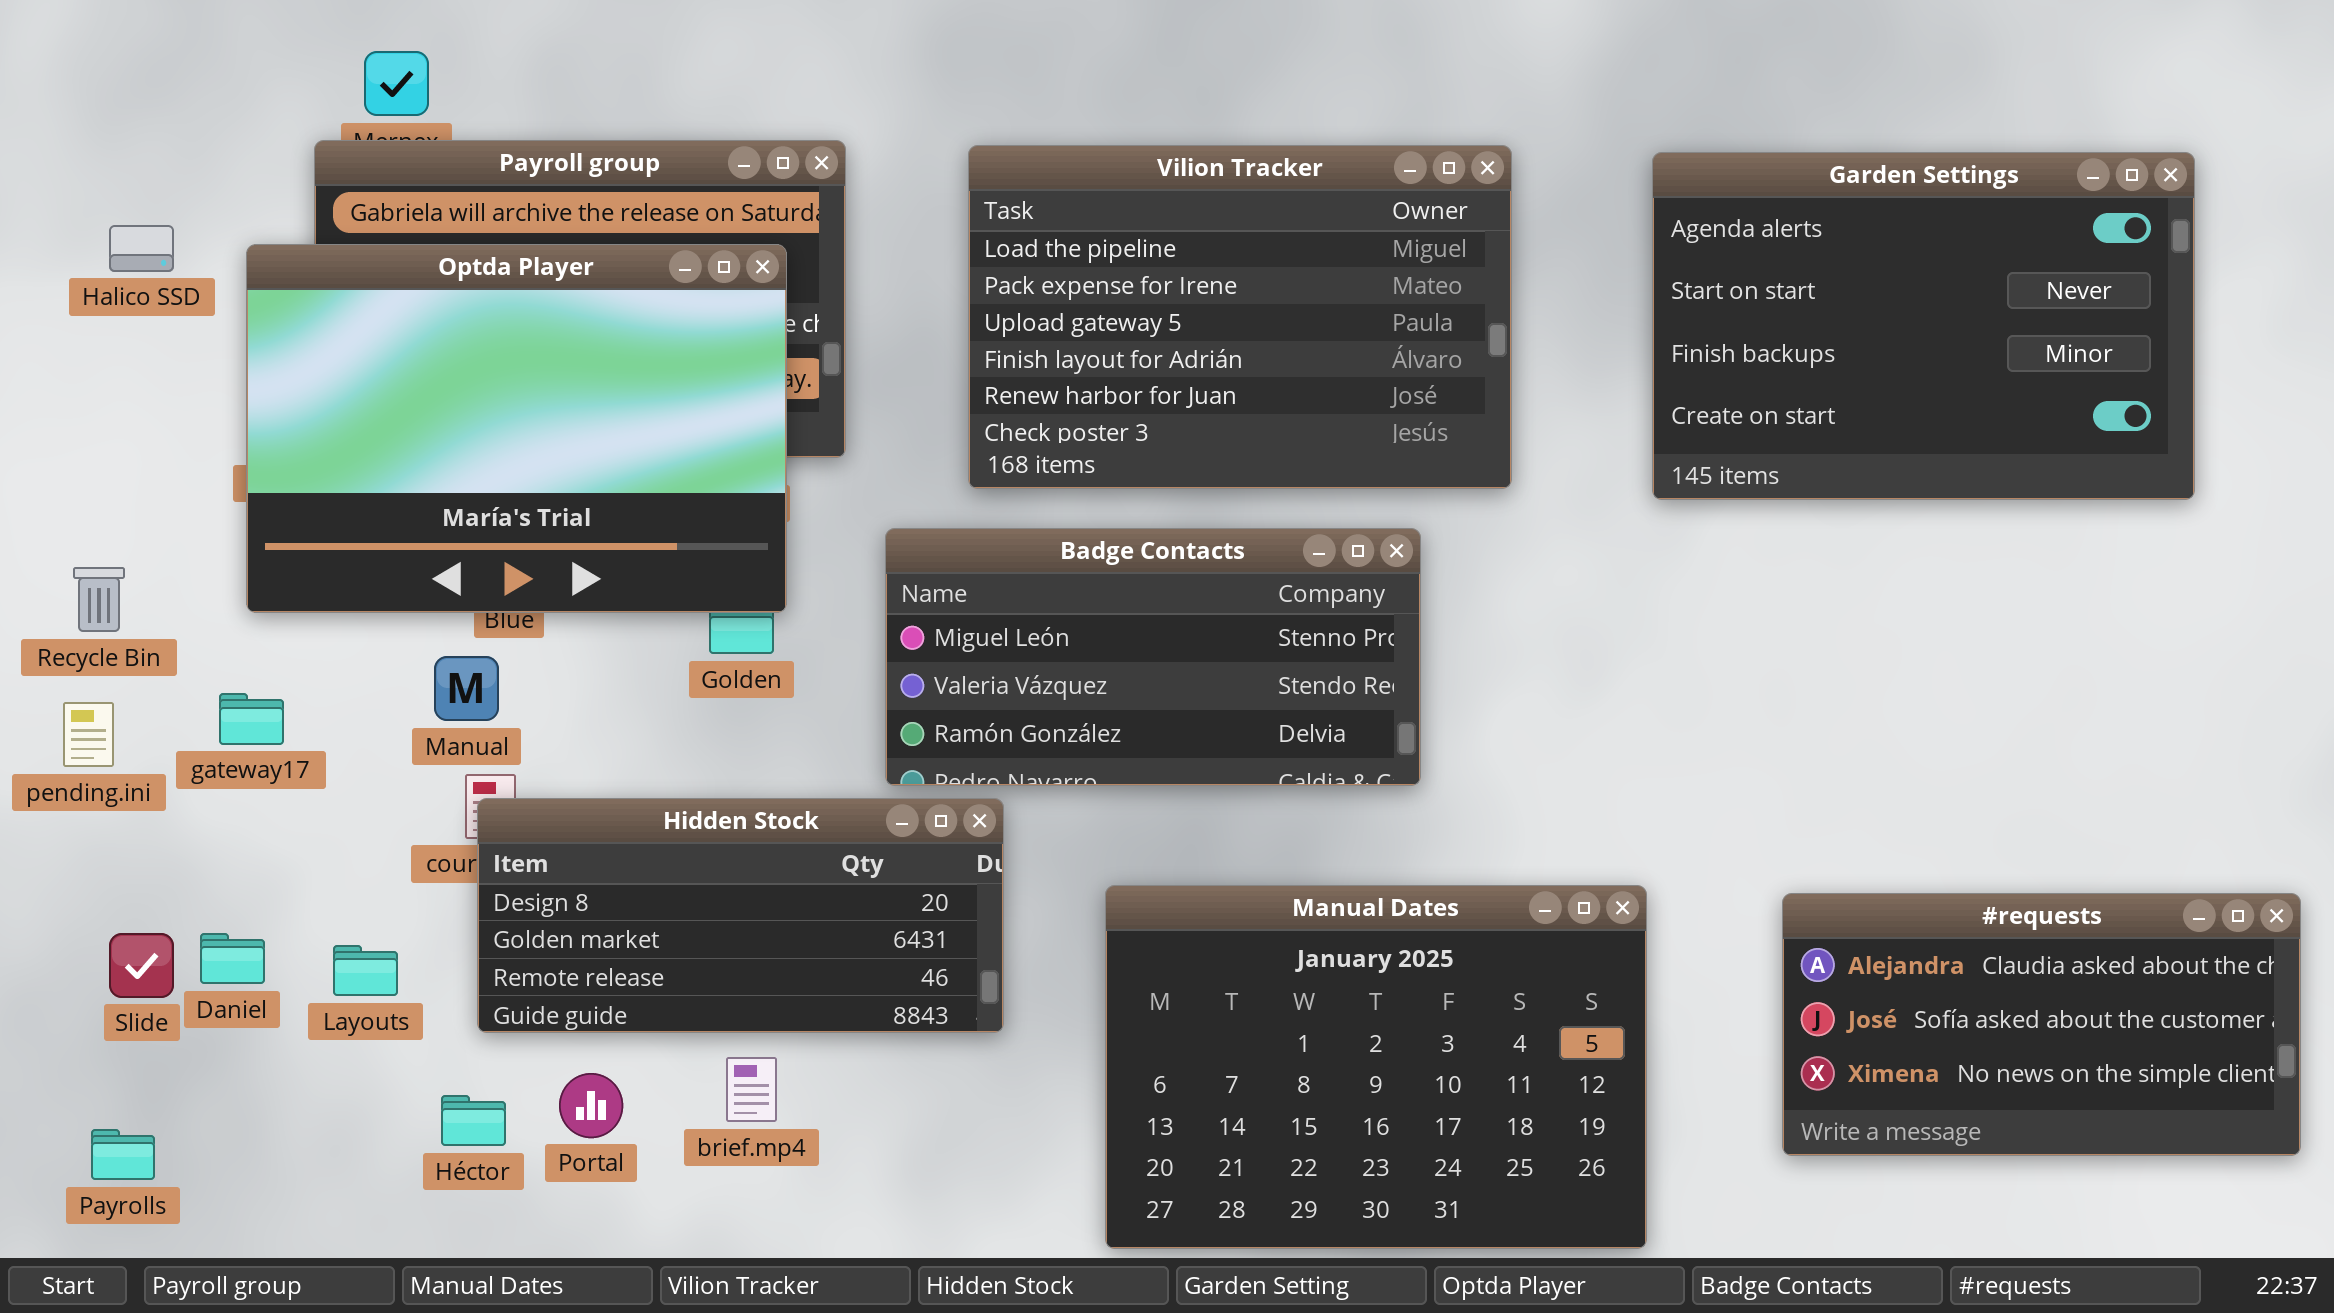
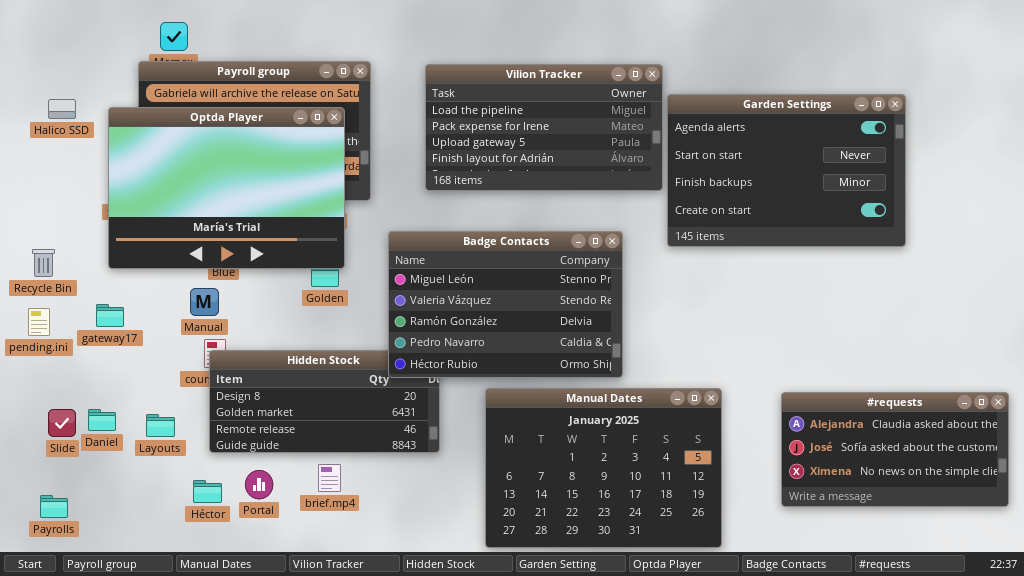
Vilion Tracker: [968,145,1512,489] -> [425,64,663,191], resized
Garden Settings: [1652,152,2195,500] -> [667,94,906,247], moved
Badge Contacts: [885,528,1421,786] -> [388,231,623,378], resized

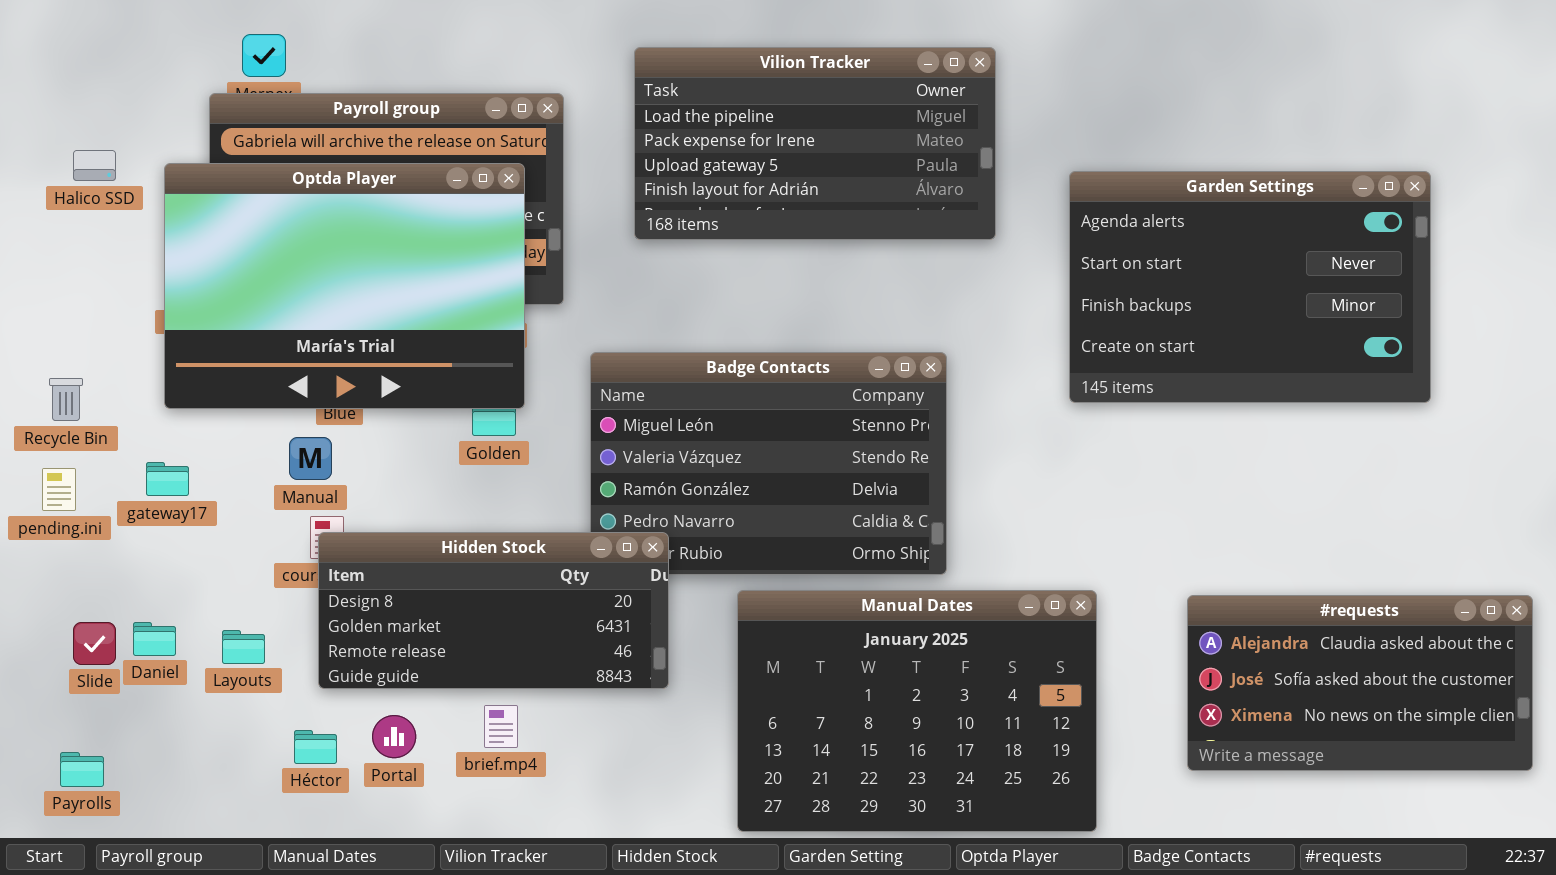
Vilion Tracker: [425,64,663,191] -> [634,47,996,240], moved
Garden Settings: [667,94,906,247] -> [1069,171,1431,403], moved
Hidden Stock: [209,350,440,453] -> [318,532,669,689], raised

